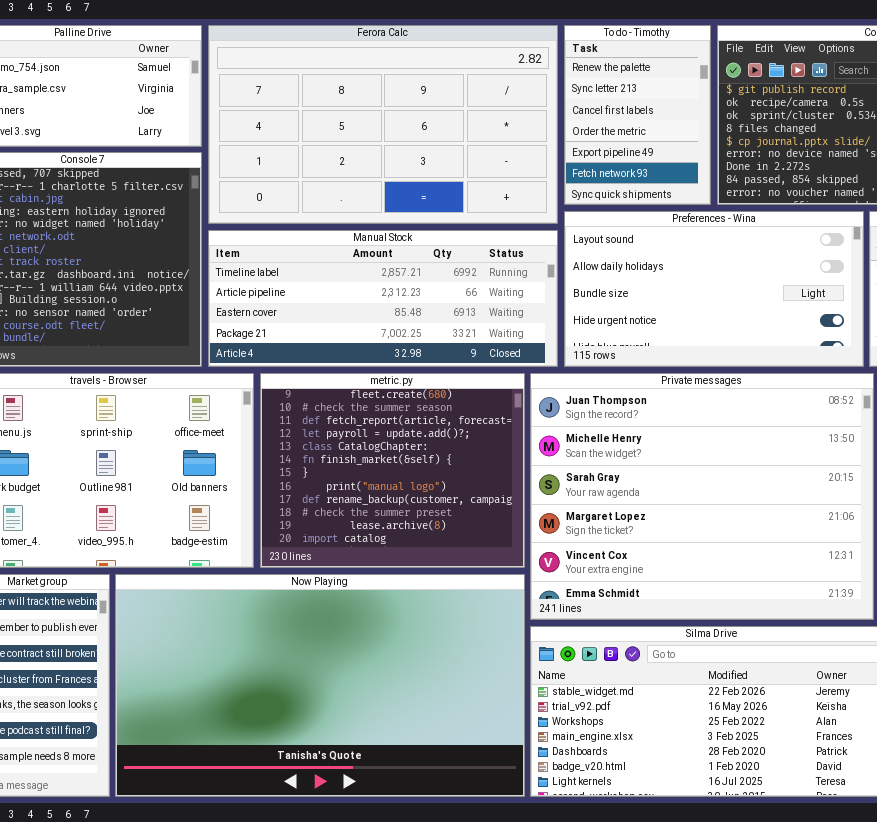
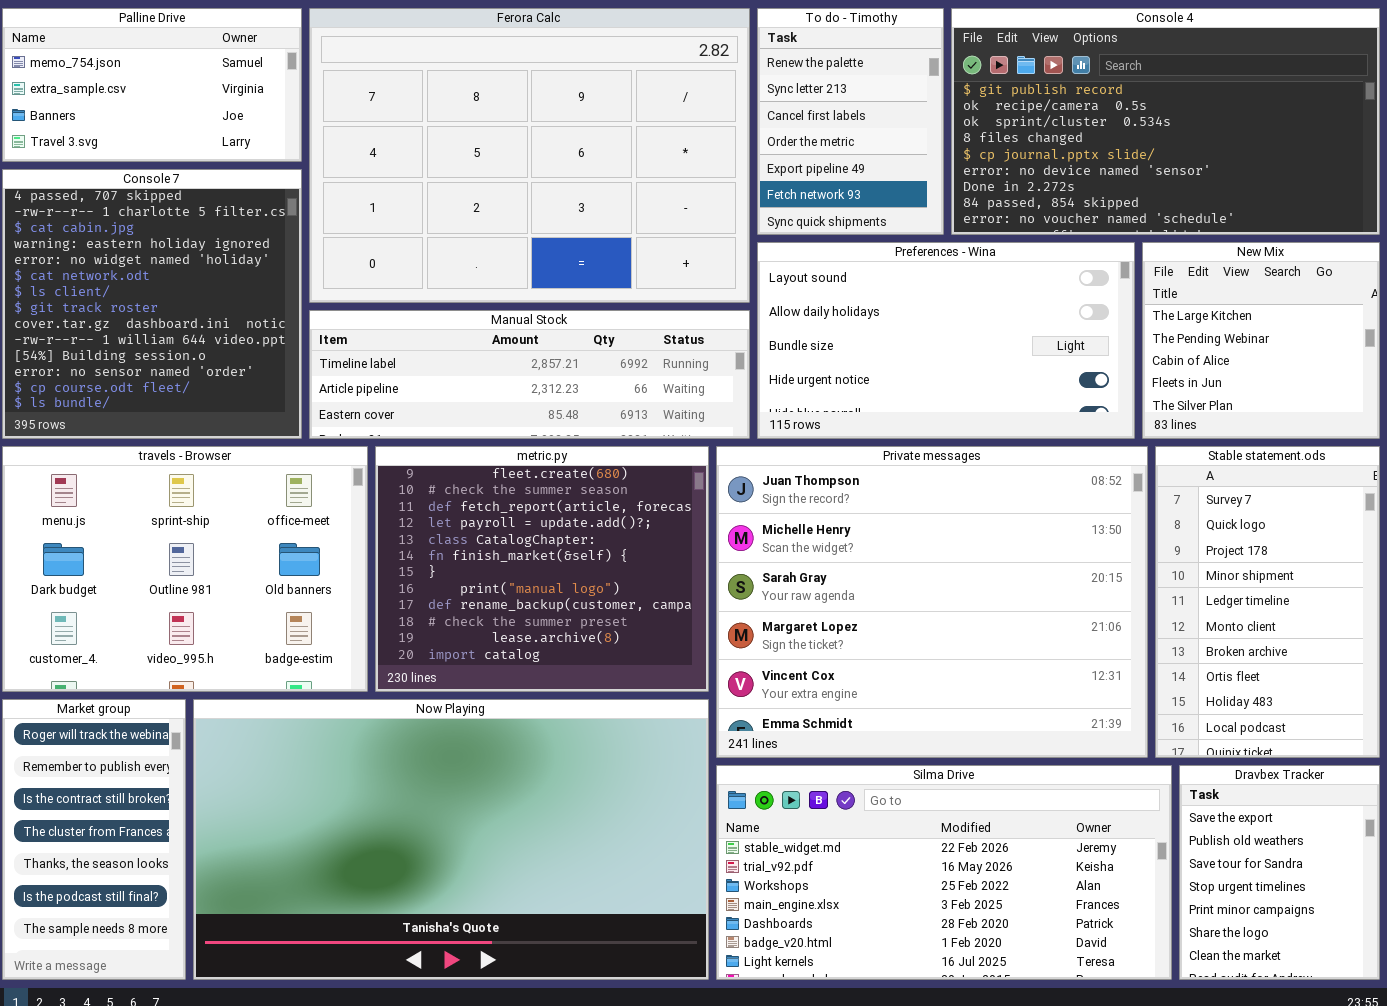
Ferora Calc: [208,25,558,224] -> [309,8,750,303], resized
Manual Stock: [208,230,558,367] -> [309,310,750,439], resized

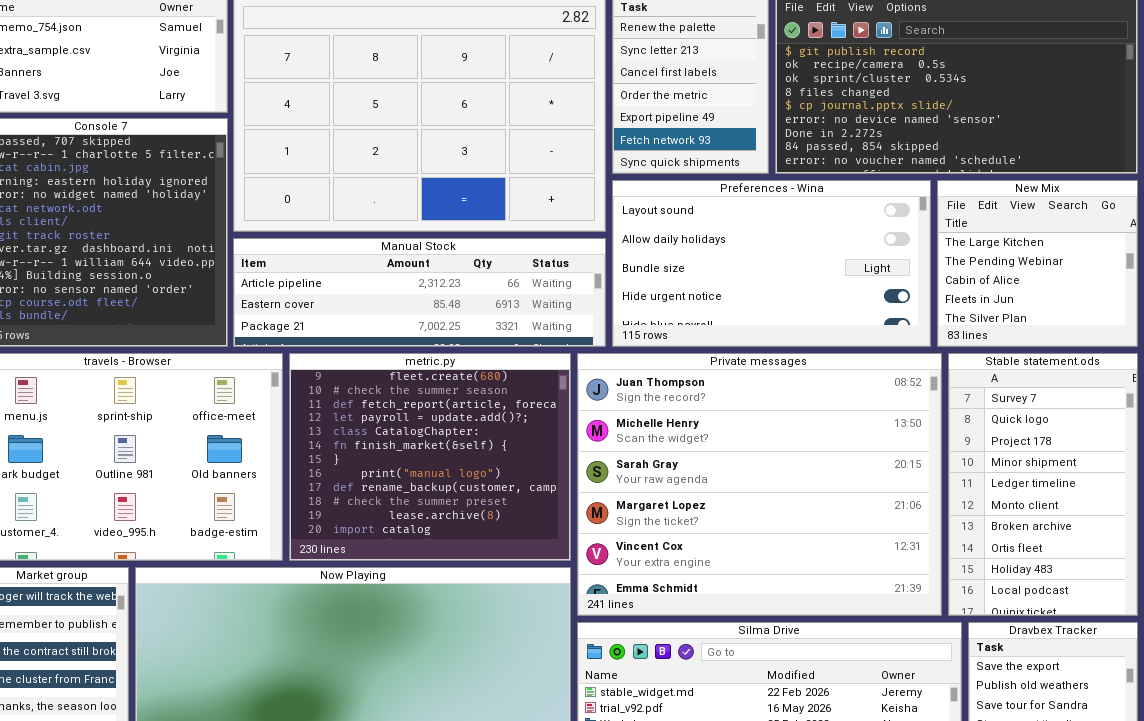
Manual Stock: [309,310,750,439] -> [233,238,606,347], scrolled down 1 row

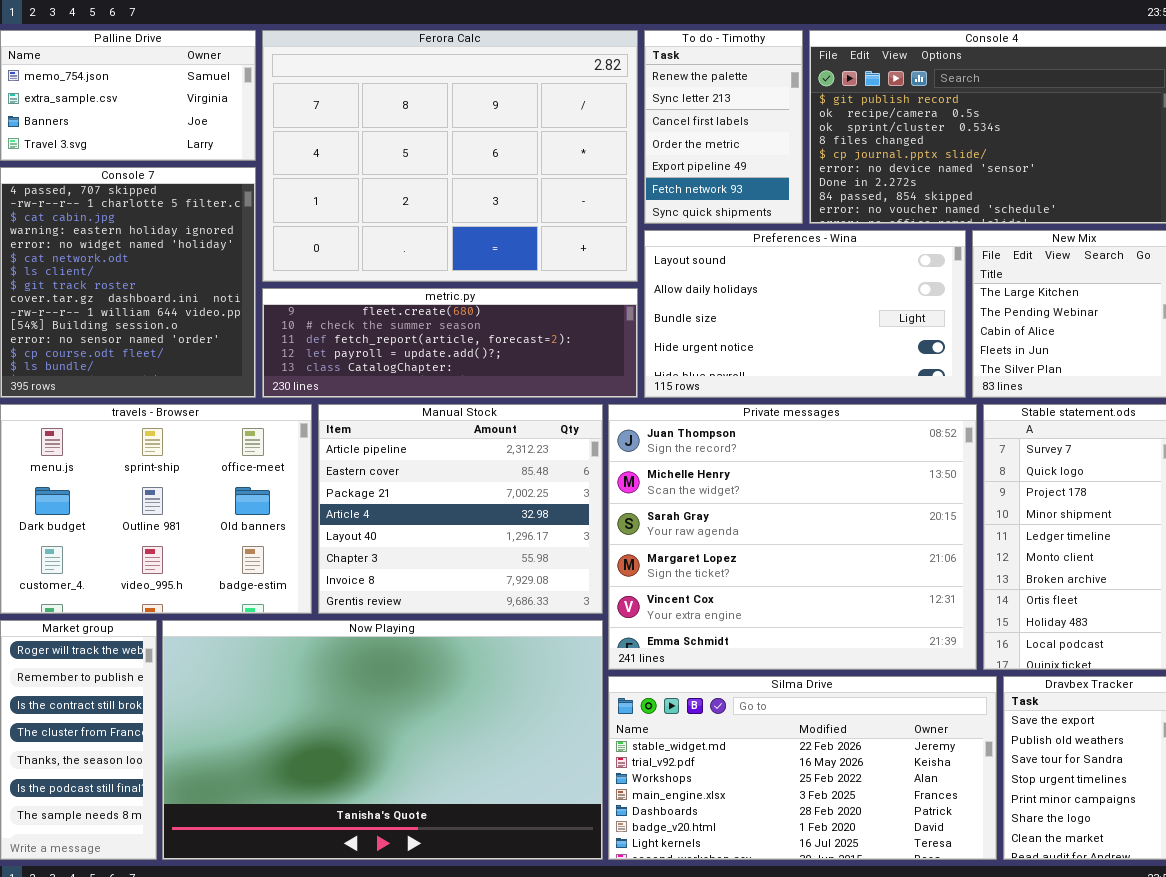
Manual Stock: [233,238,606,347] -> [318,404,603,614], moved, resized
metric.py: [289,353,571,561] -> [262,288,638,398], moved, resized

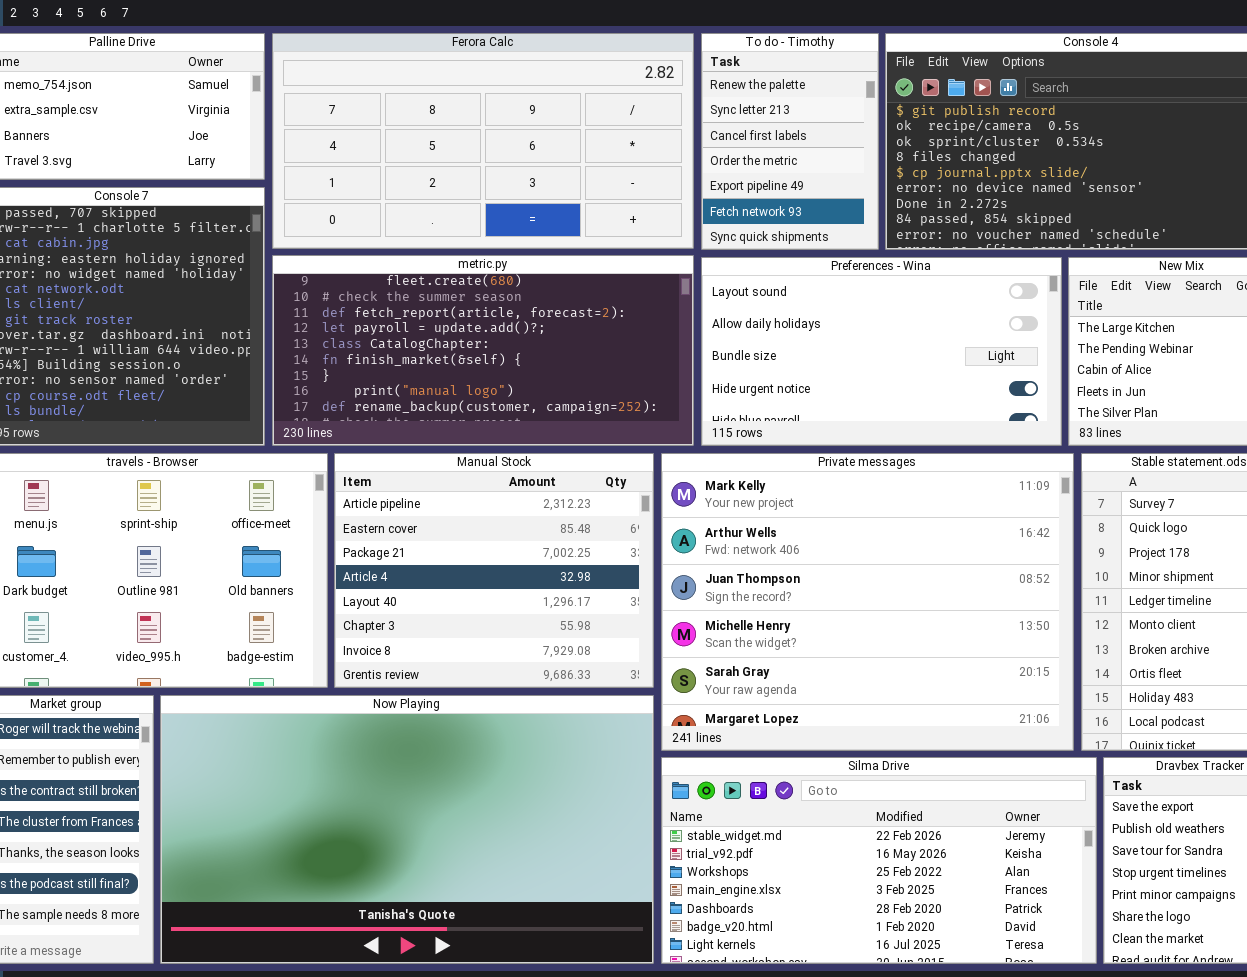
Ferora Calc: [262,30,638,282] -> [272,33,694,249], resized
metric.py: [262,288,638,398] -> [272,255,694,446], resized
Private messages: [608,404,977,670] -> [661,453,1074,751], scrolled up 2 rows

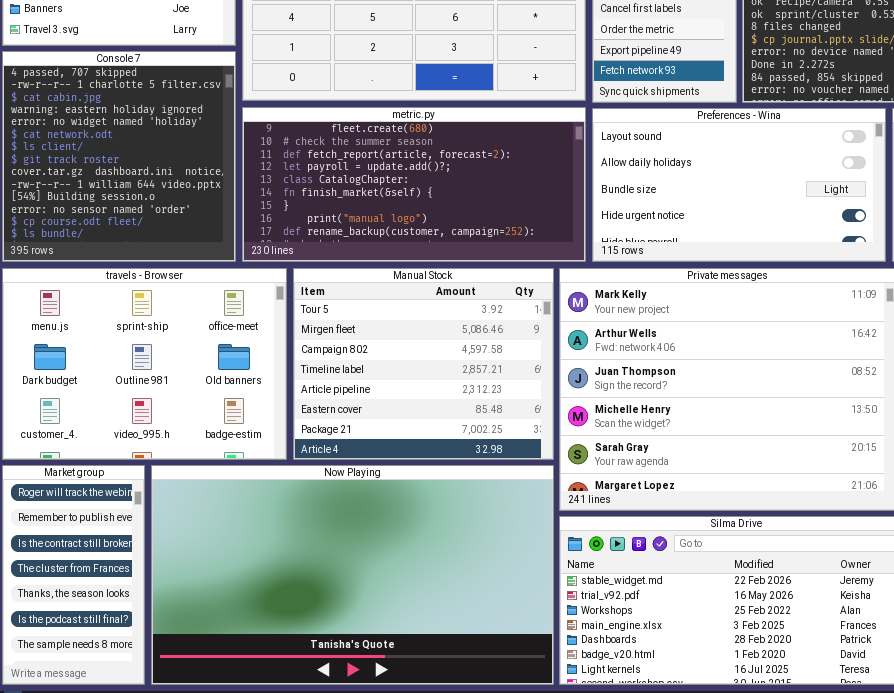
Manual Stock: [334,453,654,688] -> [293,268,554,460], scrolled up 4 rows

